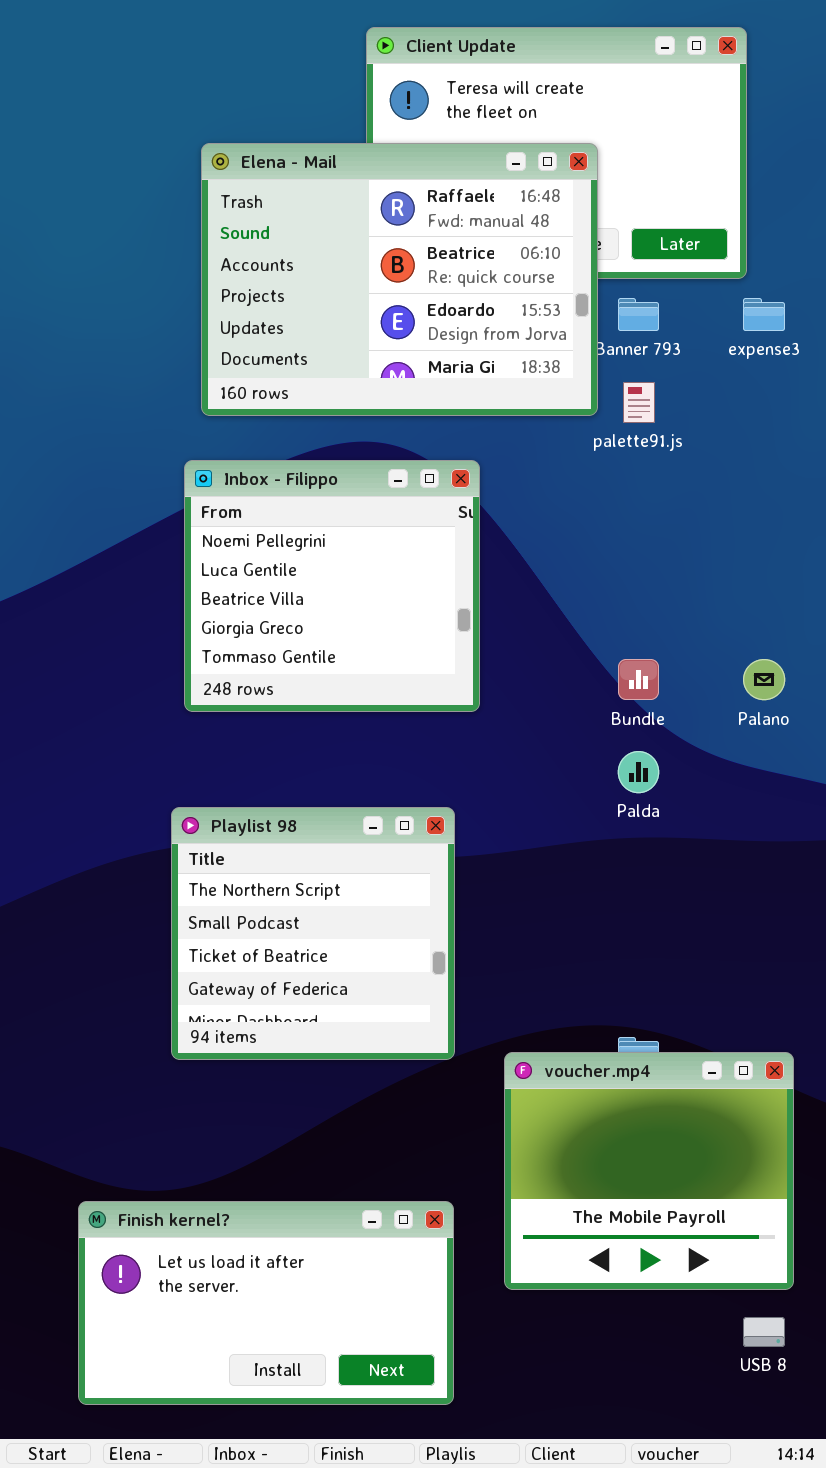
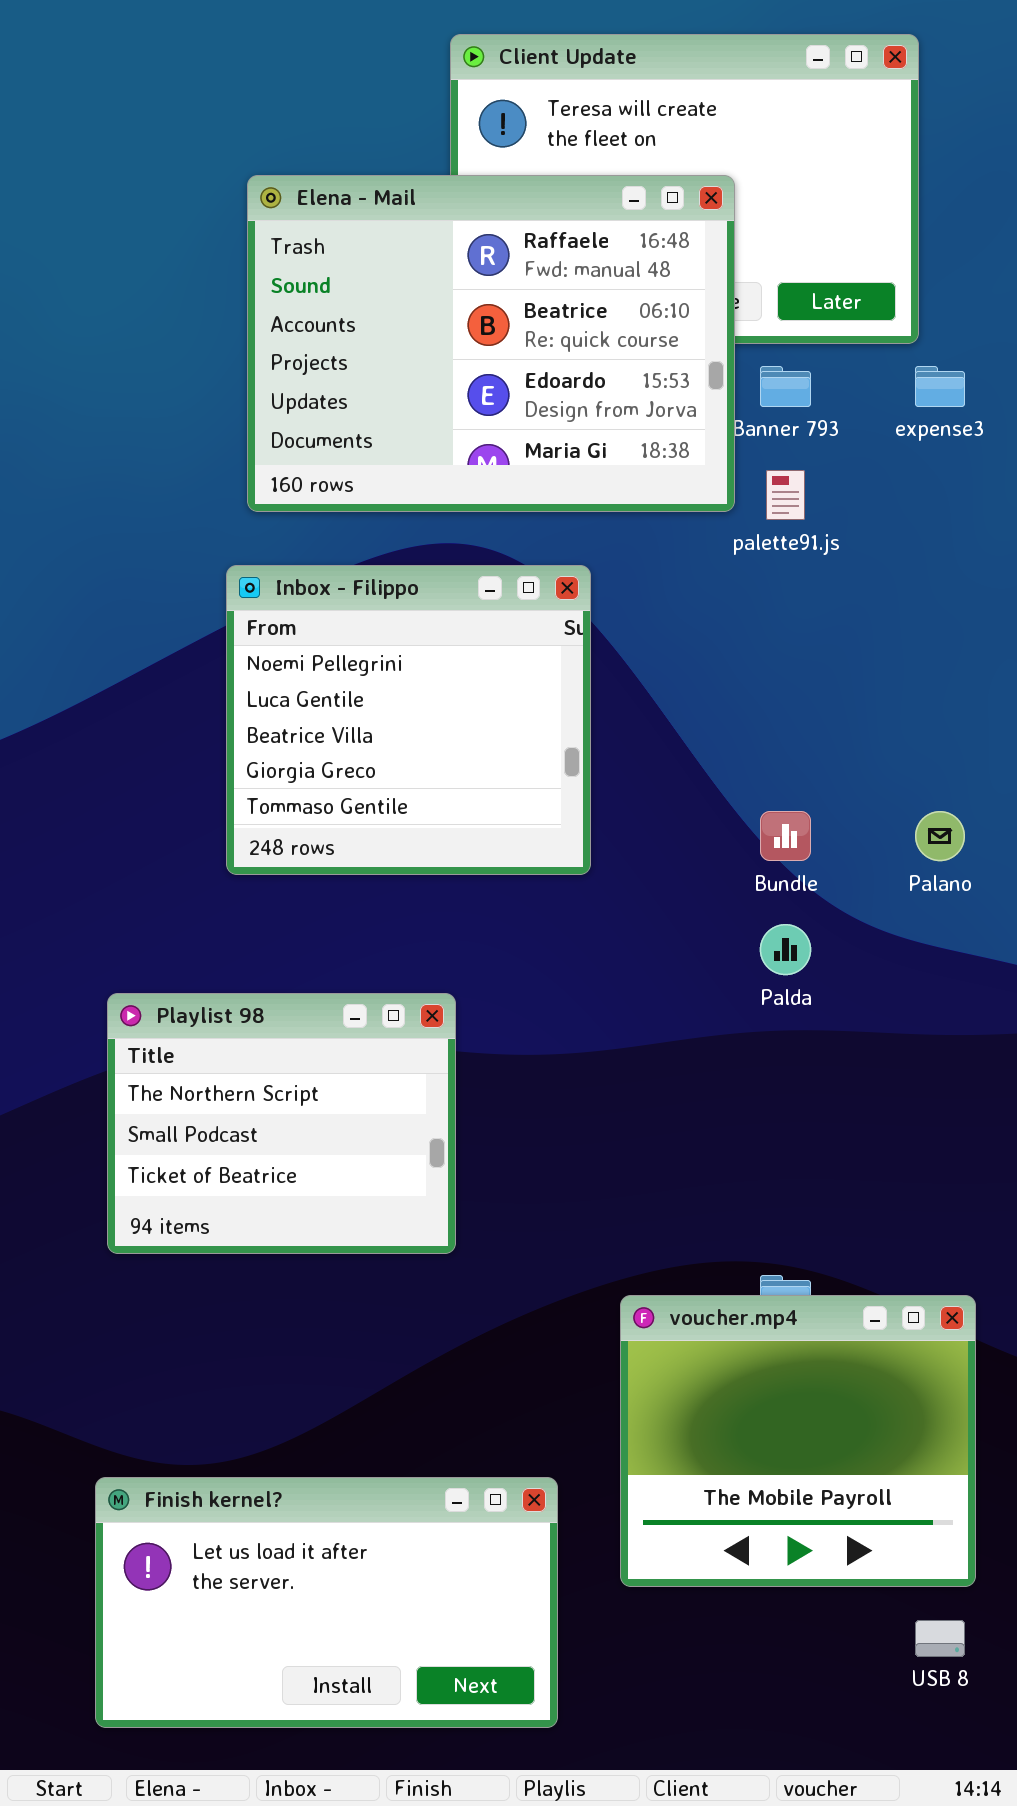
Playlist 98: [171,807,455,1060] -> [107,993,456,1254], moved, resized

